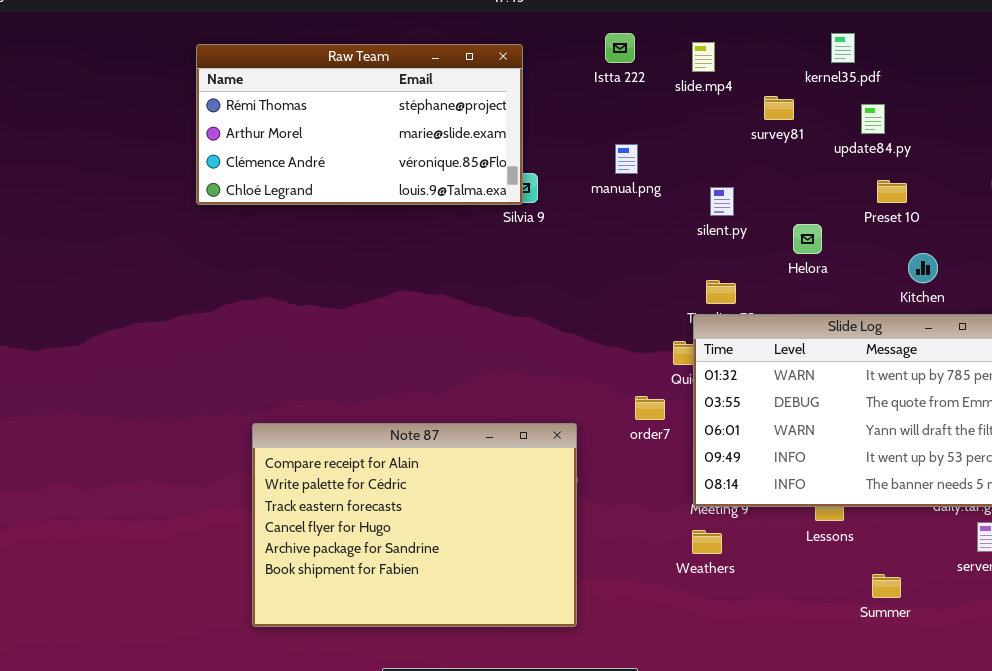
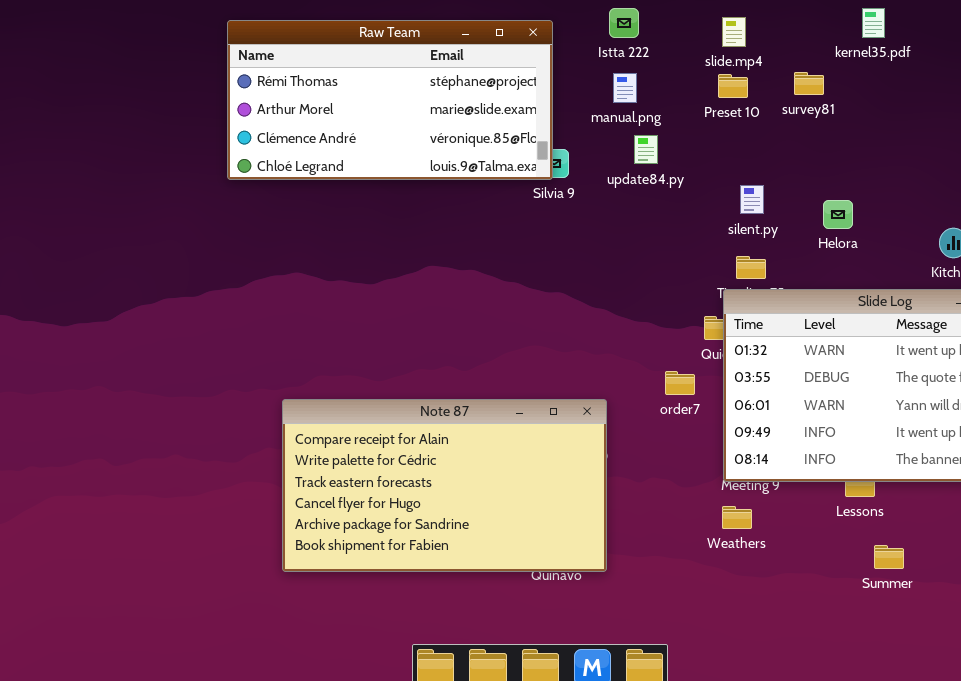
Istta 222: [605,33,635,63] -> [609,8,639,38], moved
update84.py: [861,104,885,134] -> [634,135,658,164], moved
manual.png: [615,144,638,174] -> [613,73,637,103], moved
Preset 10: [877,180,907,203] -> [718,74,748,98], moved
silent.py: [710,187,734,216] -> [740,185,764,214], moved
Note 87: [252,423,577,627] -> [282,399,607,572], resized
Summer: [872,574,901,598] -> [874,545,904,569], moved

